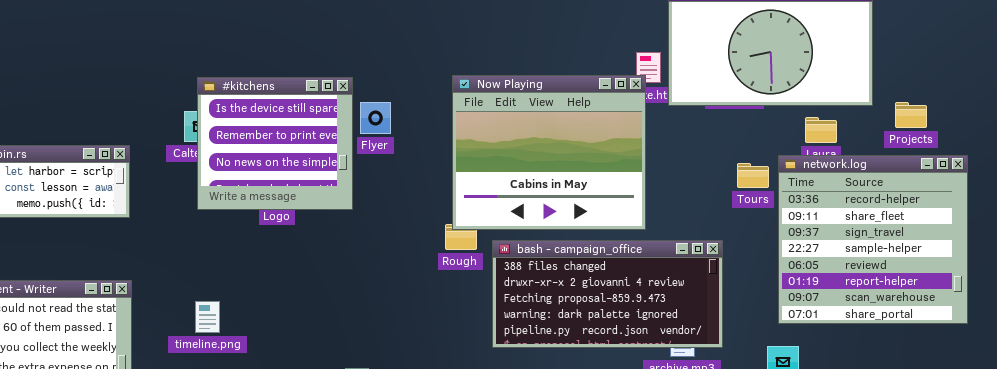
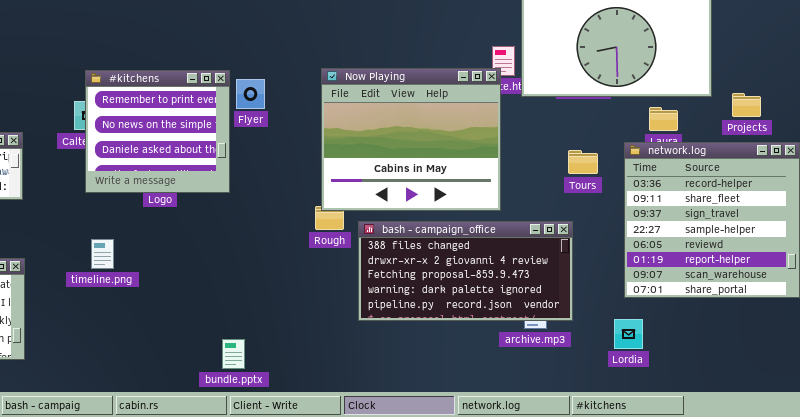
#kitchens: [197,77,353,210] -> [85,70,230,193], scrolled down 1 row
Flyer: [360,102,391,134] -> [236,79,265,109], moved
Tours: [737,163,769,188] -> [568,150,598,174], moved
timeline.png: [195,301,220,333] -> [91,239,114,269], moved

